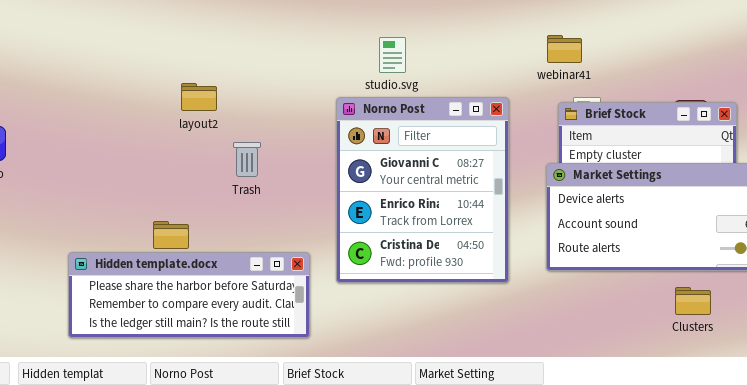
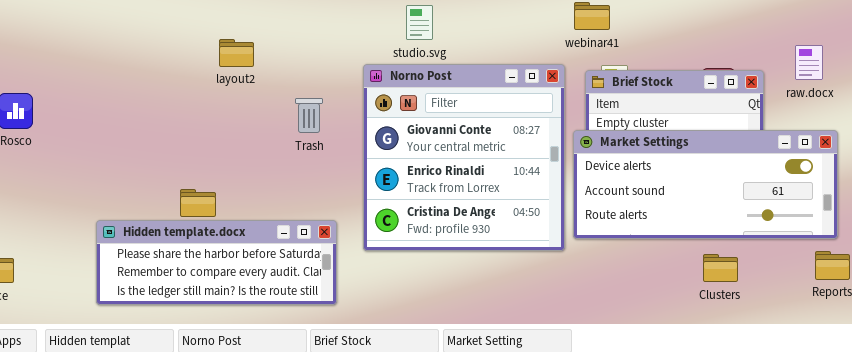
layout2: [181,83,217,111] -> [219,39,254,67], moved
Norno Post: [336,97,509,283] -> [363,64,565,251], resized
Trash: [233,142,261,177] -> [295,98,323,133], moved

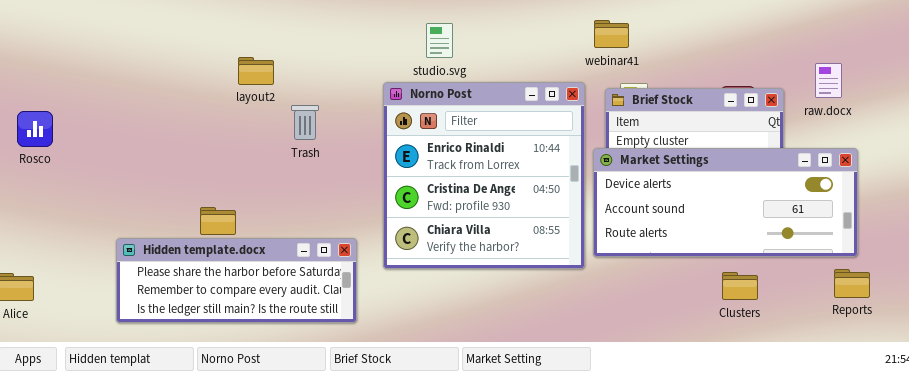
Norno Post: [363,64,565,251] -> [383,82,585,269], scrolled down 1 row
Trash: [295,98,323,133] -> [291,105,319,140], moved

